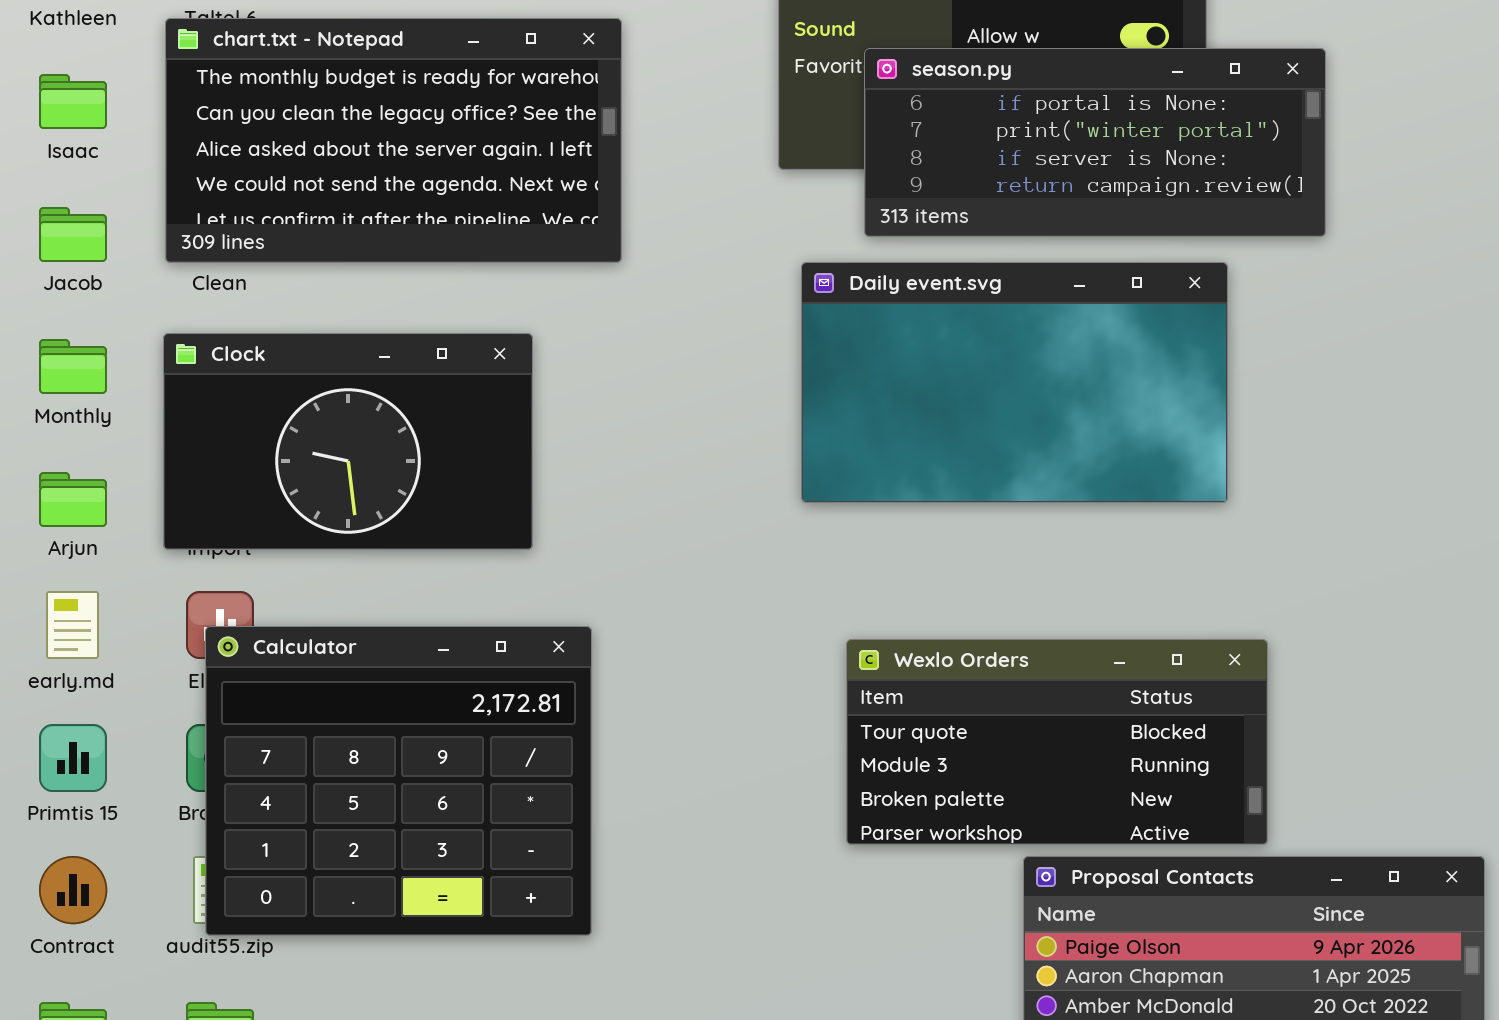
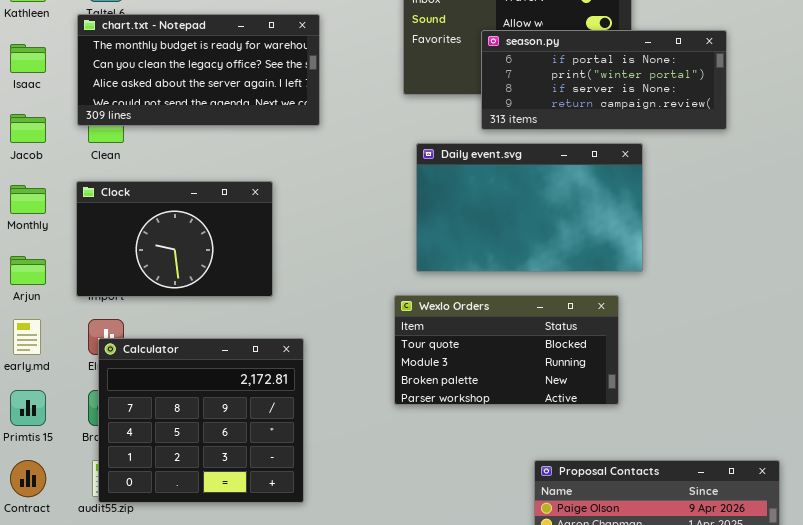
chart.txt - Notepad: [165,18,622,263] -> [77,14,320,126], resized
season.py: [864,48,1326,237] -> [481,30,727,130], moved
Wexlo Orders: [846,639,1268,845] -> [394,295,619,405], moved

